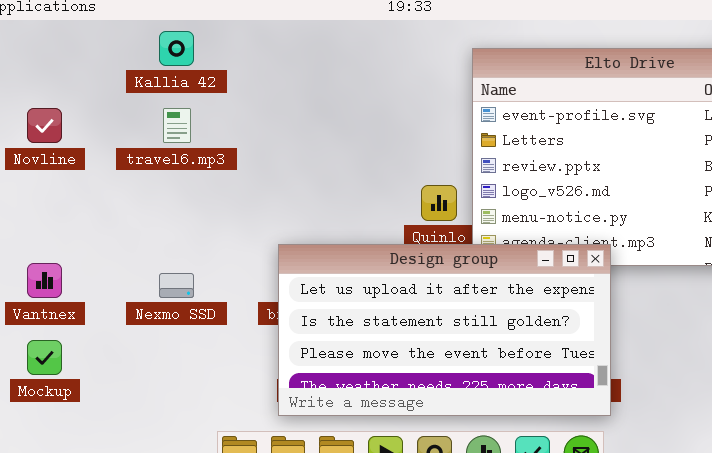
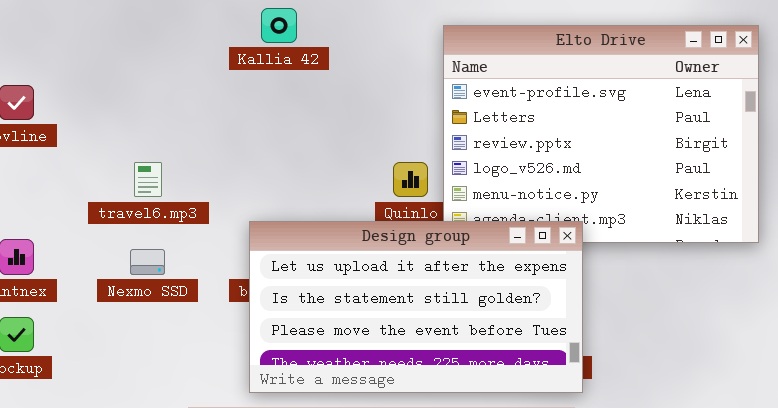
Kallia 42: [159,31,194,66] -> [261,8,297,43], moved
travel6.mp3: [163,108,191,143] -> [134,162,162,197], moved

